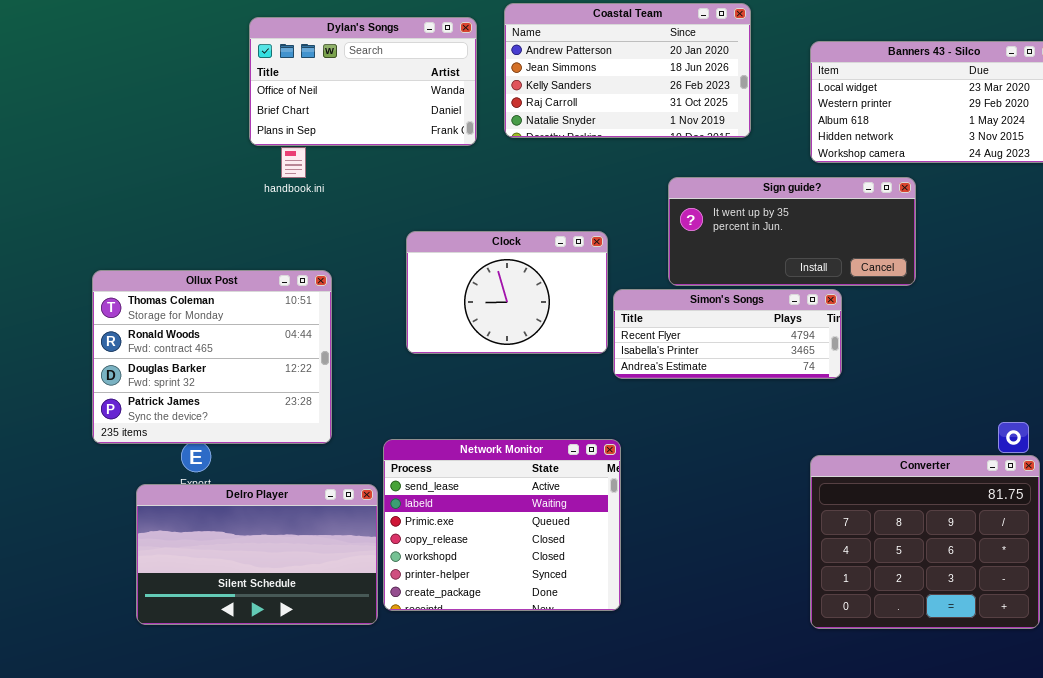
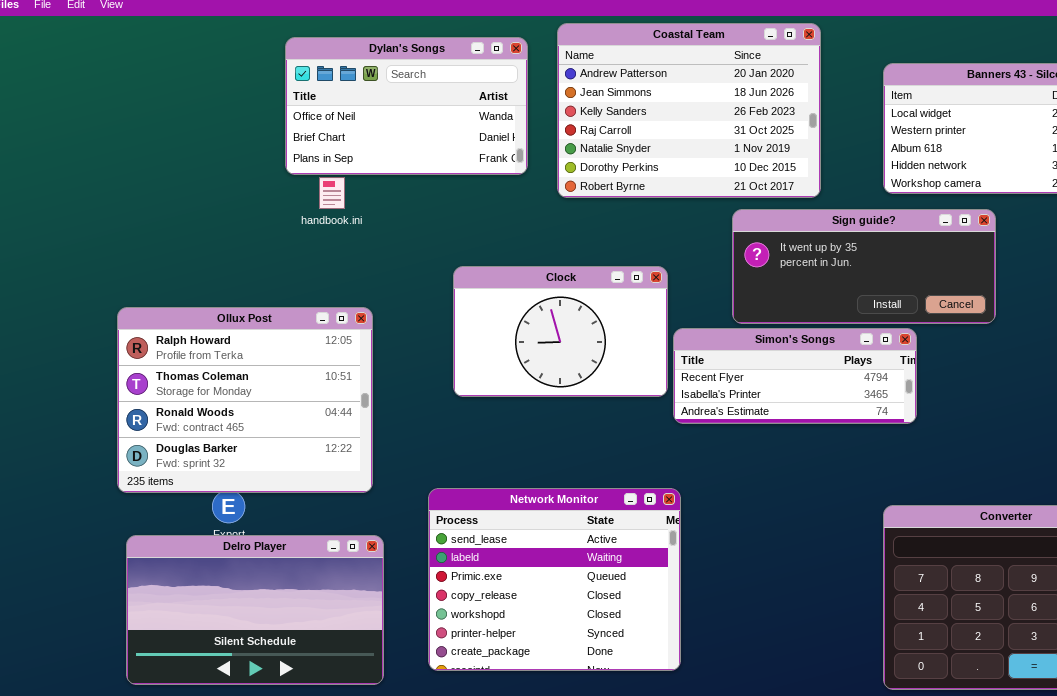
Coastal Team: [504,3,751,138] -> [557,23,821,198], resized
Ollux Post: [92,270,332,444] -> [117,307,373,493], scrolled up 1 row
Delro Player: [136,484,378,625] -> [126,535,384,685], moved

